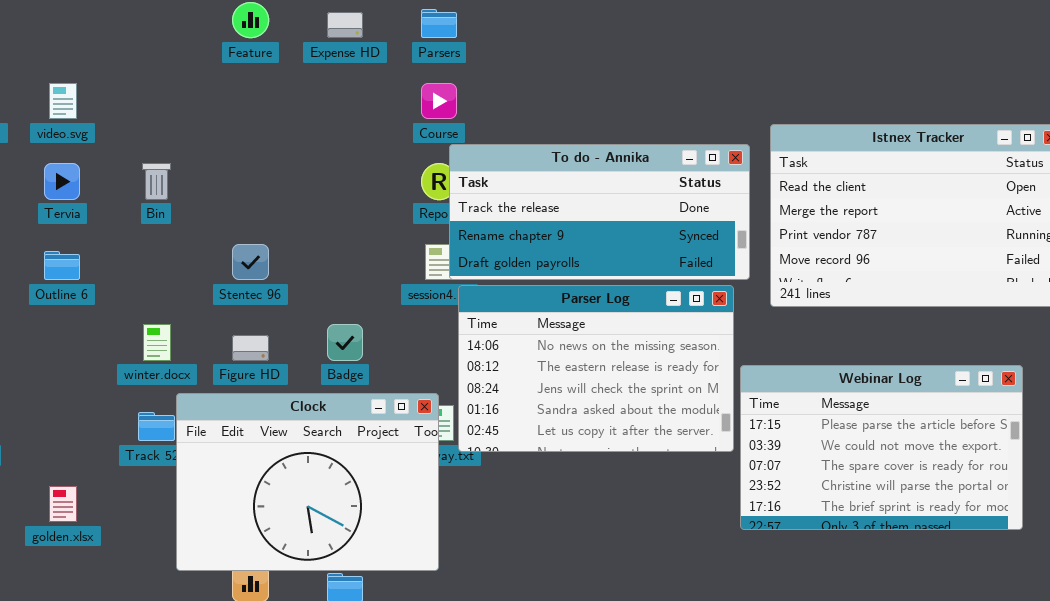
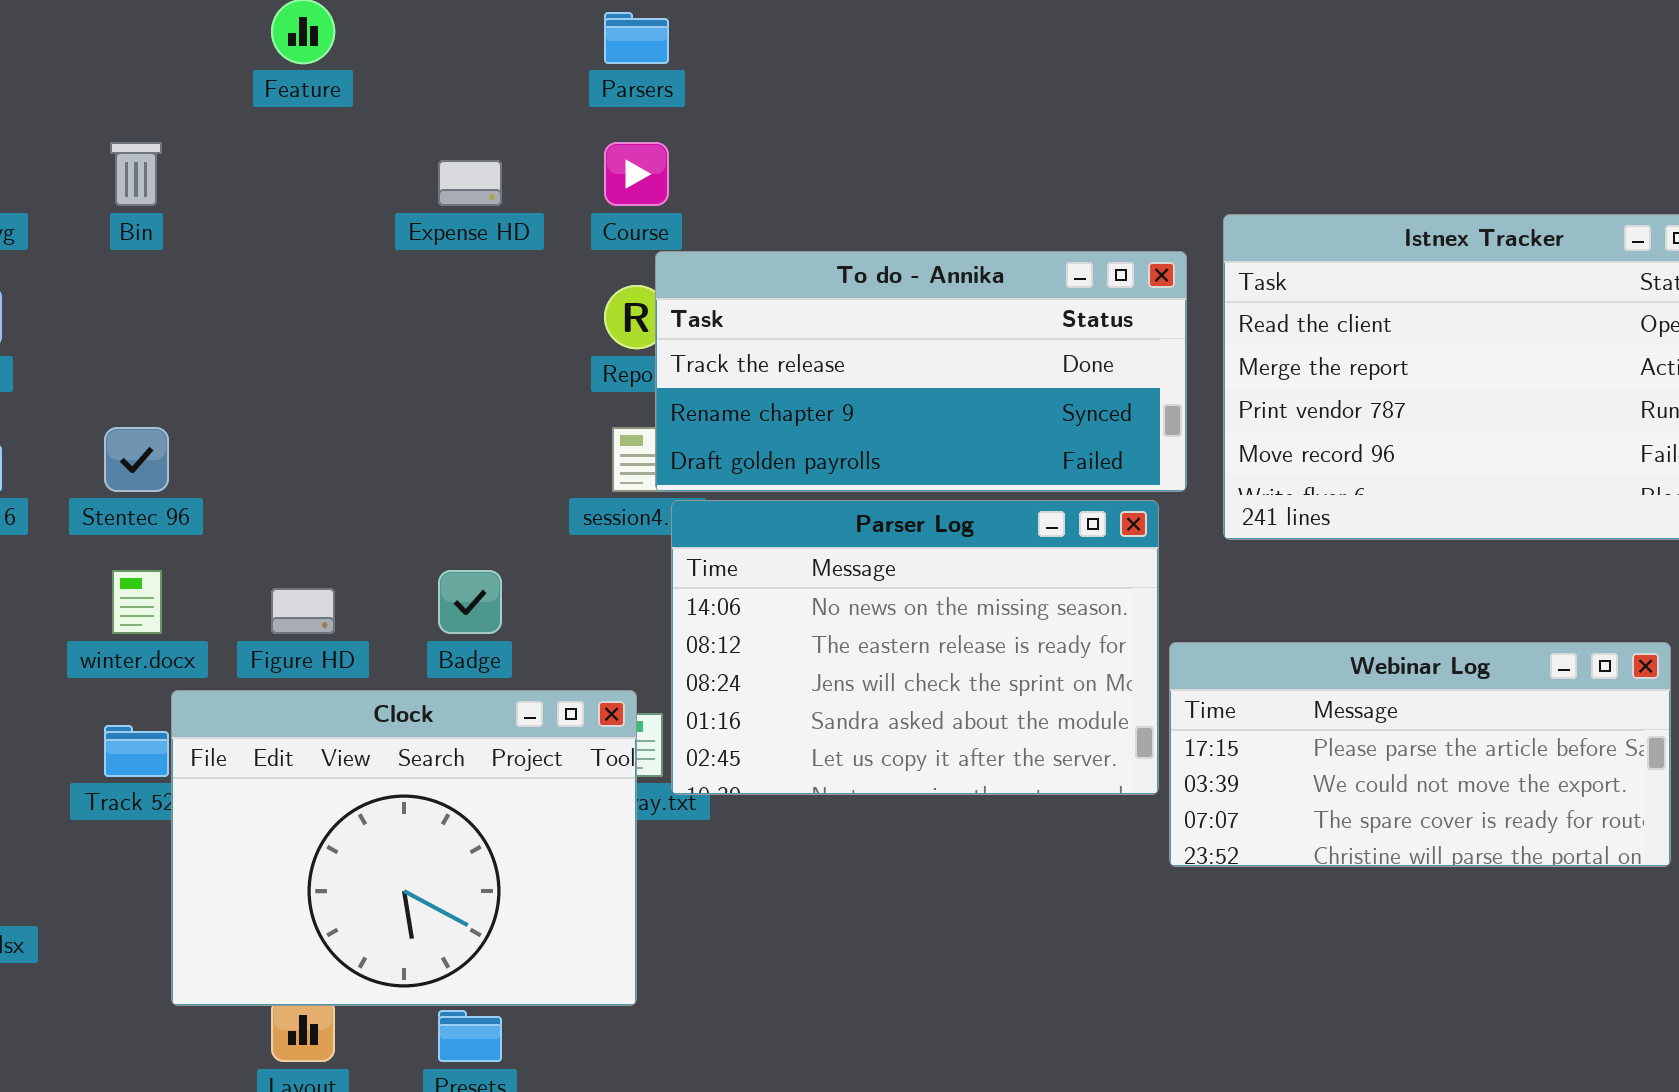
Expense HD: [327,12,363,38] -> [438,160,502,206], moved
Bin: [142,163,171,200] -> [110,142,162,206], moved
Stentec 96: [232,244,269,280] -> [104,427,169,492], moved
Webinar Log: [740,365,1023,530] -> [1169,642,1671,867], resized

